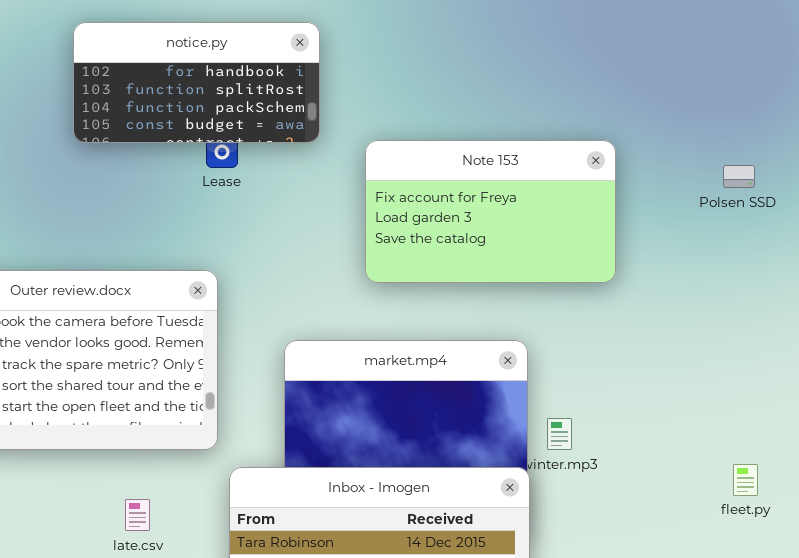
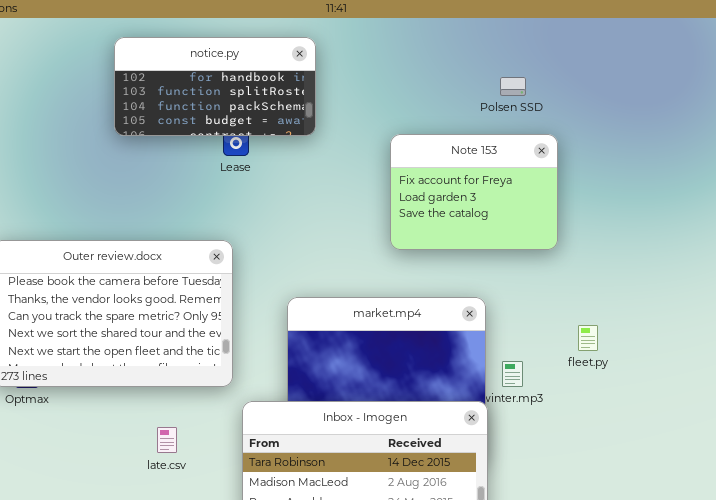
Note 153: [365,140,616,283] -> [390,134,558,250], resized
Polsen SSD: [723,165,755,188] -> [500,77,526,96], moved
fleet.py: [733,464,758,496] -> [578,325,598,351], moved

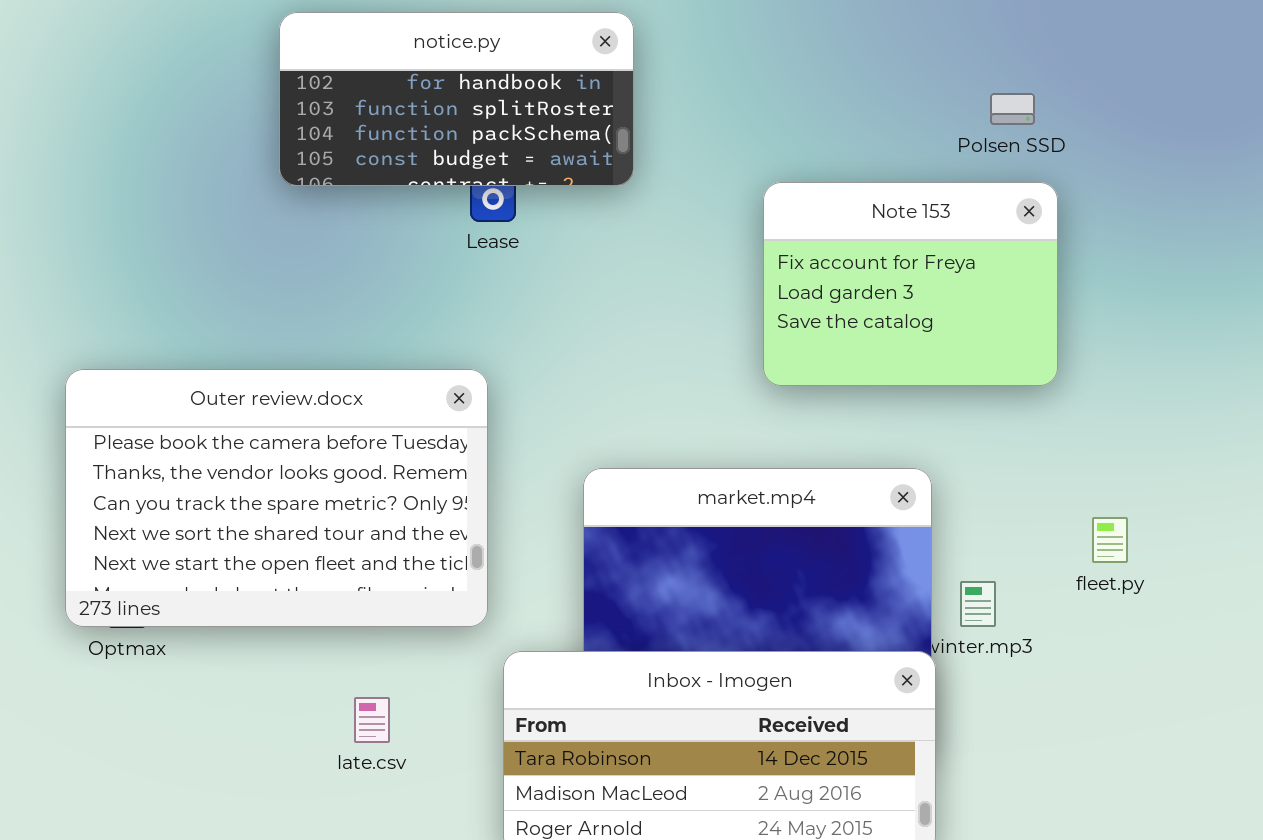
Polsen SSD: [500,77,526,96] -> [990,93,1035,125], moved

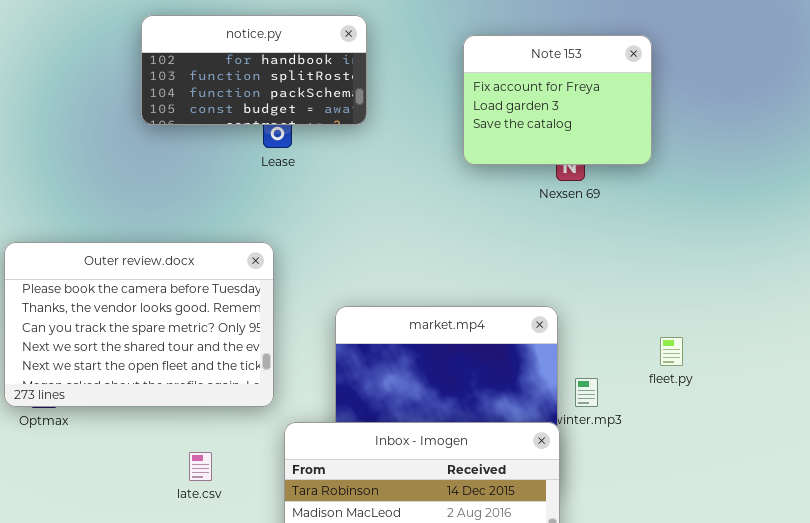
Note 153: [763,182,1058,386] -> [463,35,652,165], moved

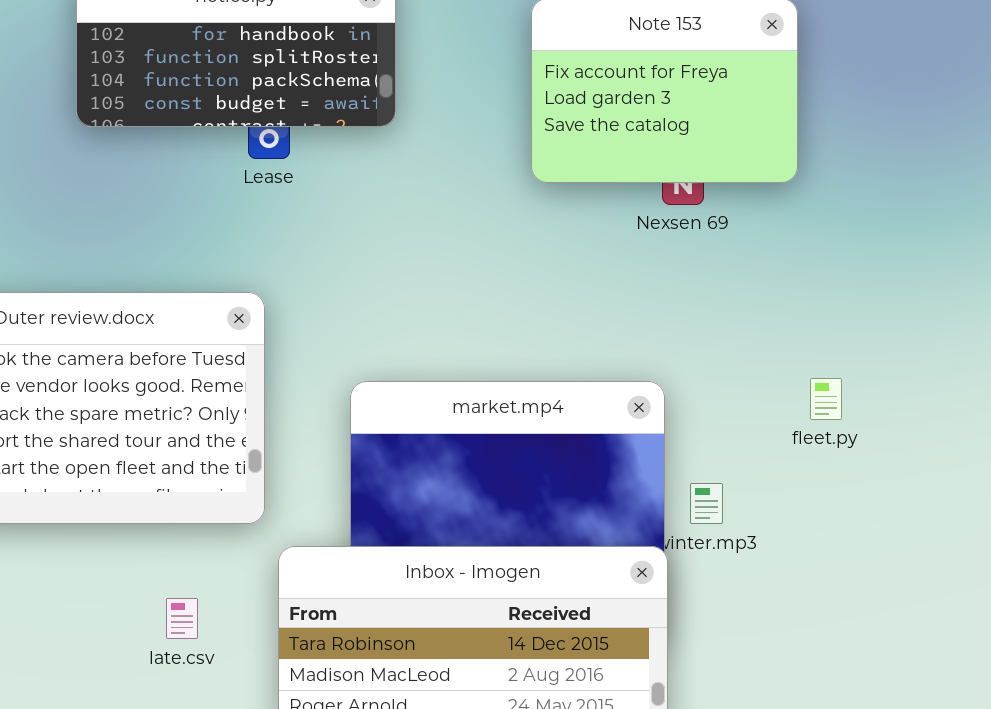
fleet.py: [660,337,683,366] -> [810,378,842,420], moved
late.csv: [189,452,212,481] -> [166,598,198,639], moved

